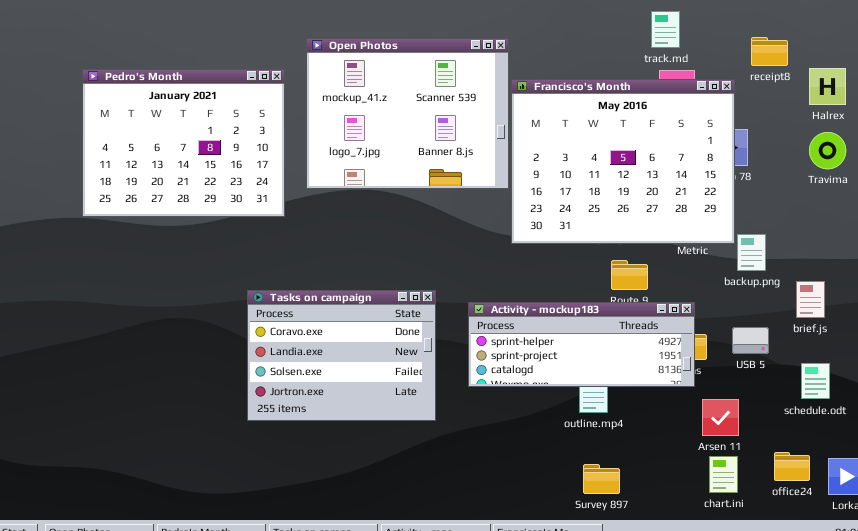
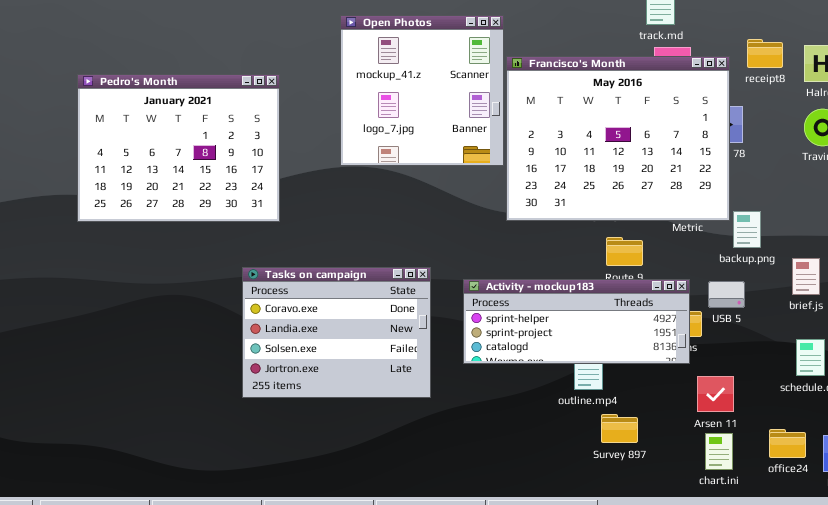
receipt8: [751,37,788,66] -> [747,39,783,68], moved
Open Photos: [306,38,509,189] -> [340,15,504,166], resized
Pedro's Month: [82,69,285,217] -> [77,74,280,222], moved
USB 5: [732,327,769,354] -> [708,281,745,308], moved
Survey 897: [583,464,620,494] -> [601,414,638,443], moved

